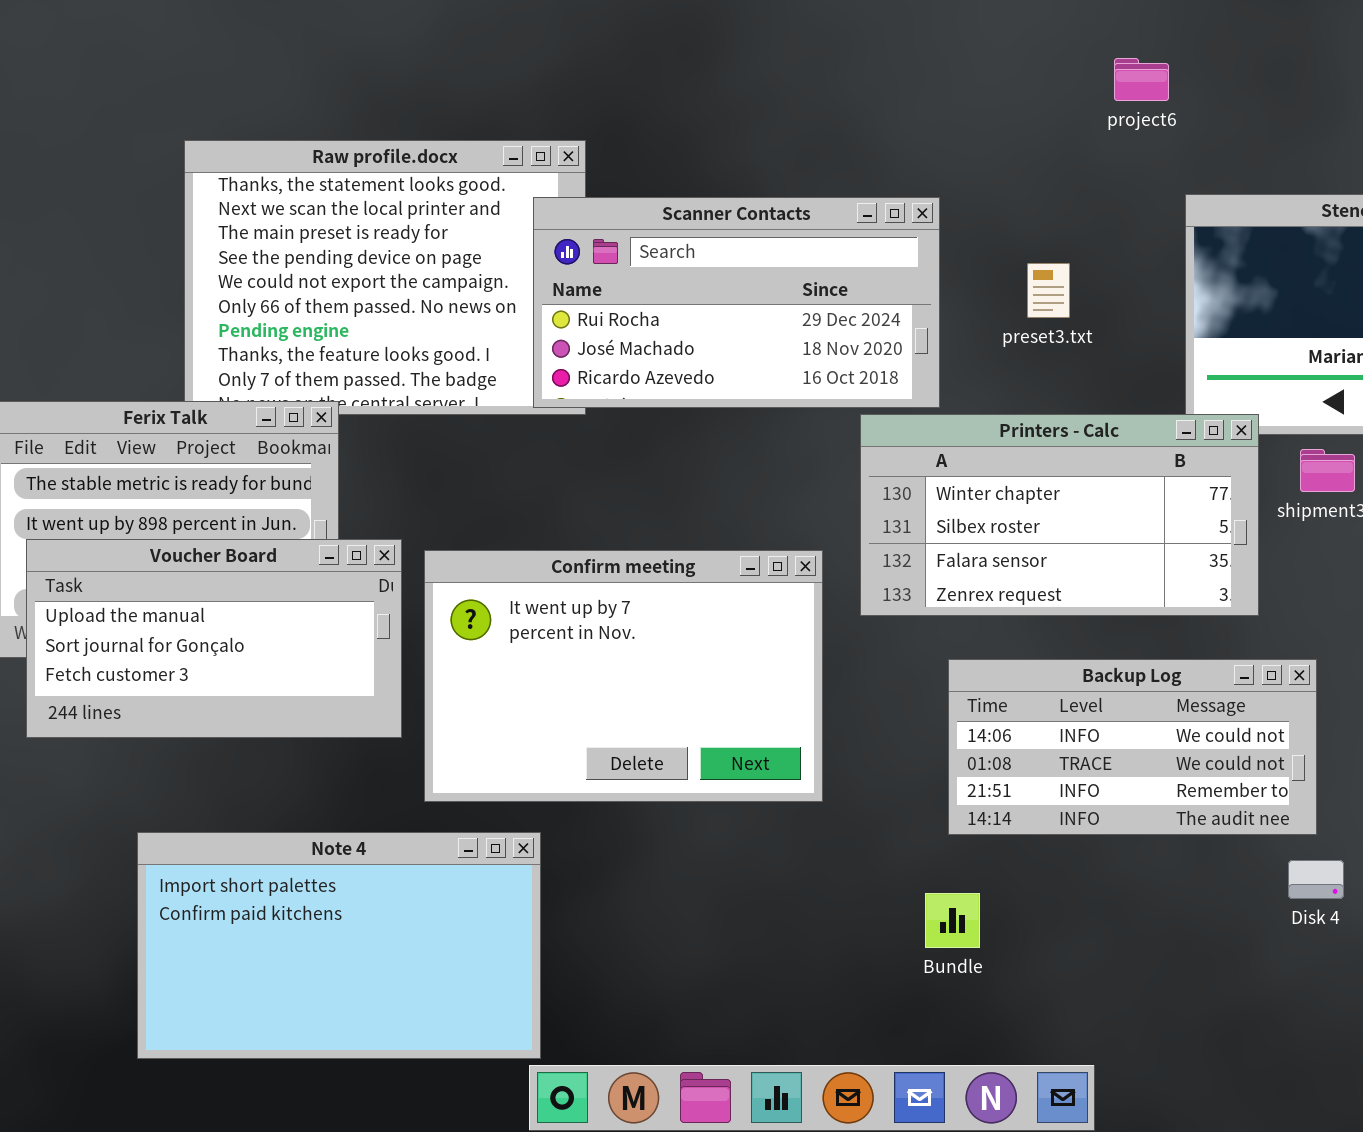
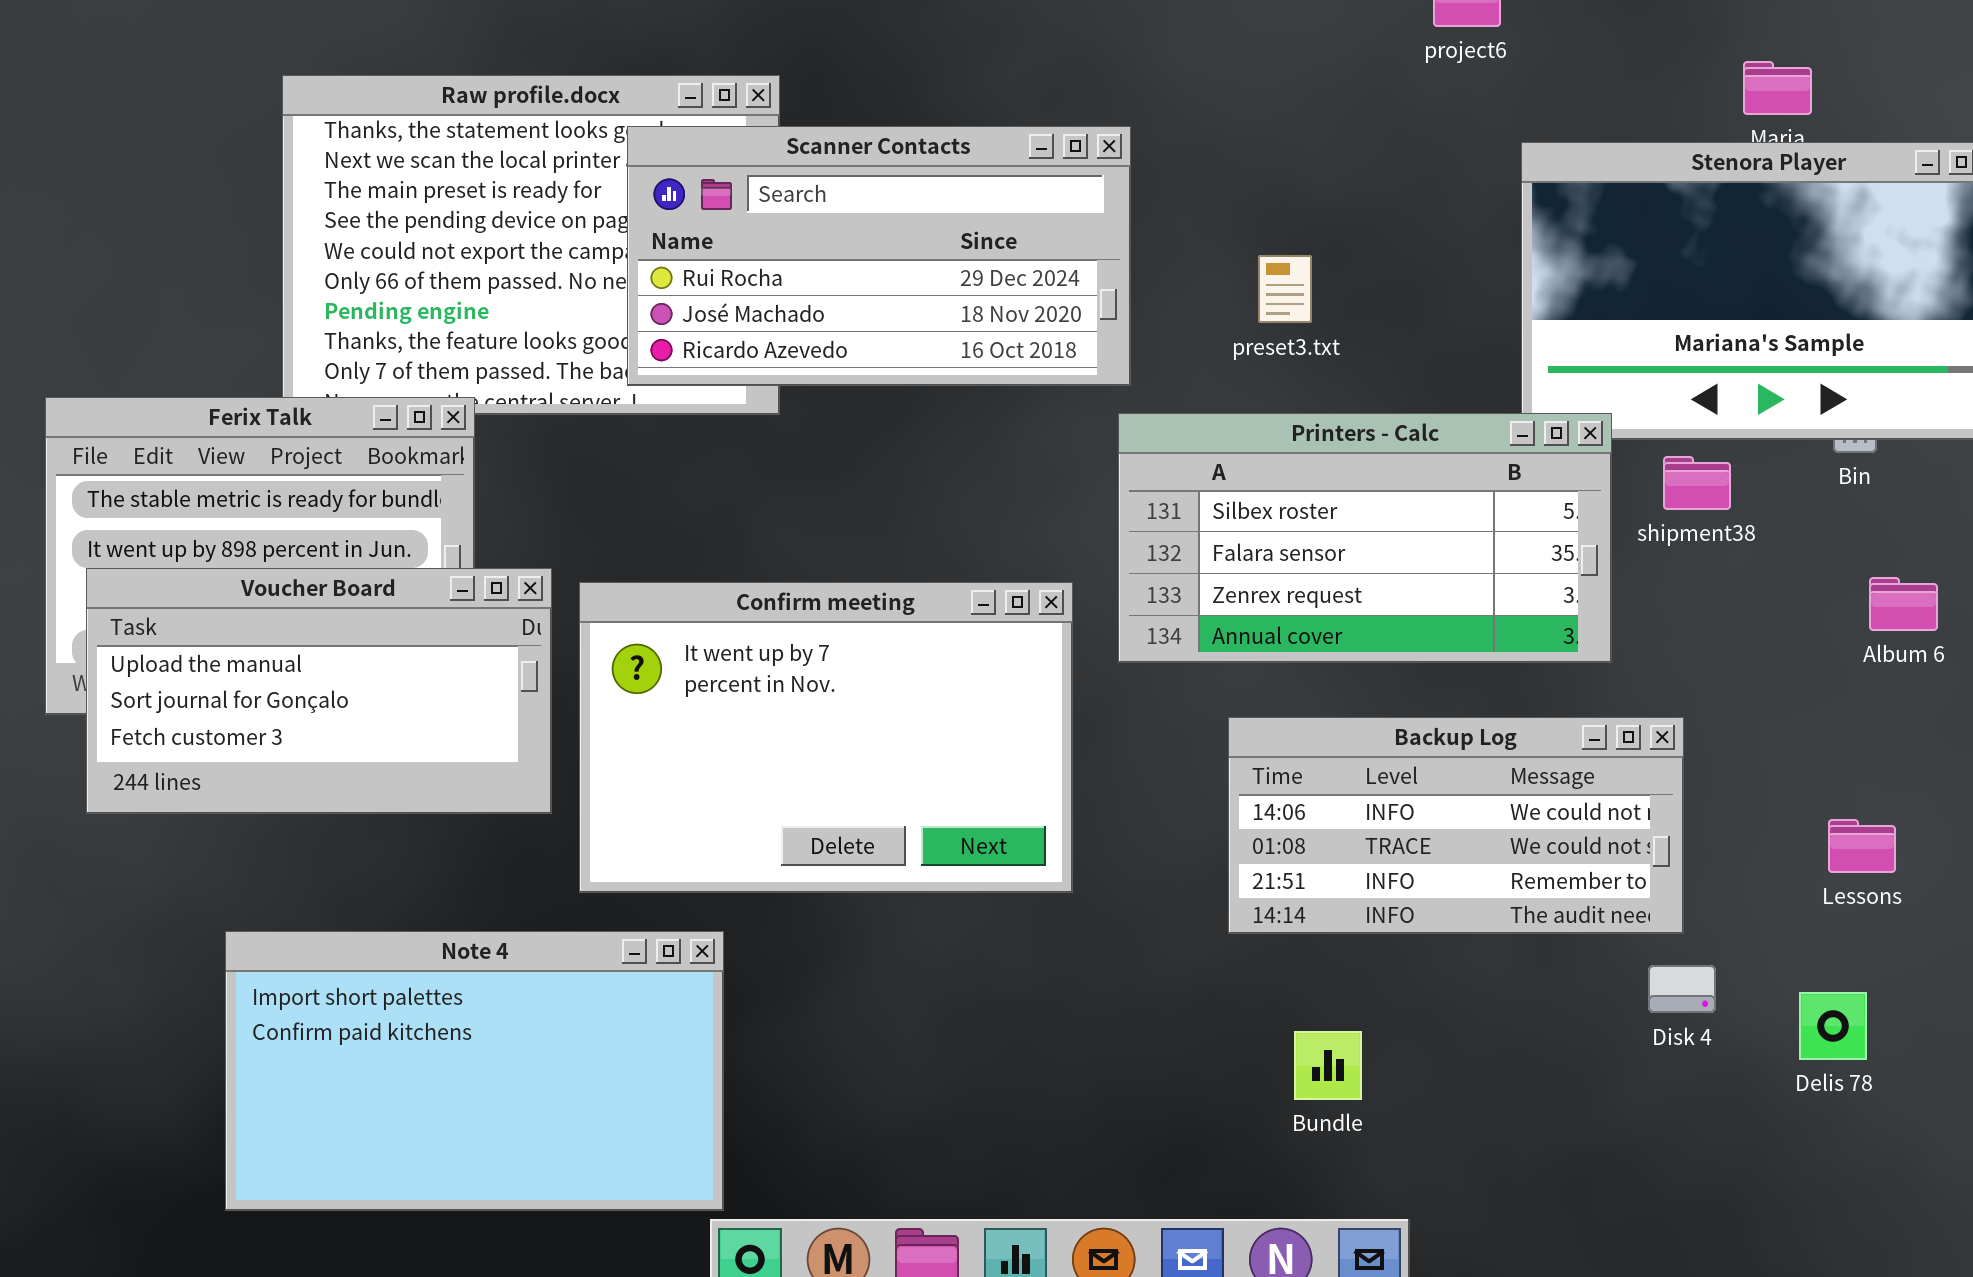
Scanner Contacts: [533,197,940,408] -> [627,126,1131,386], moved
preset3.txt: [1027,263,1070,318] -> [1258,255,1312,323], moved
Printers - Calc: [860,414,1259,616] -> [1118,413,1612,663], scrolled down 1 row
Bundle: [925,893,980,948] -> [1294,1031,1362,1100], moved

